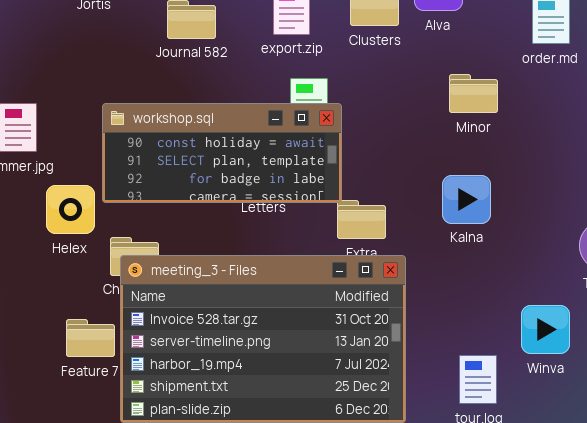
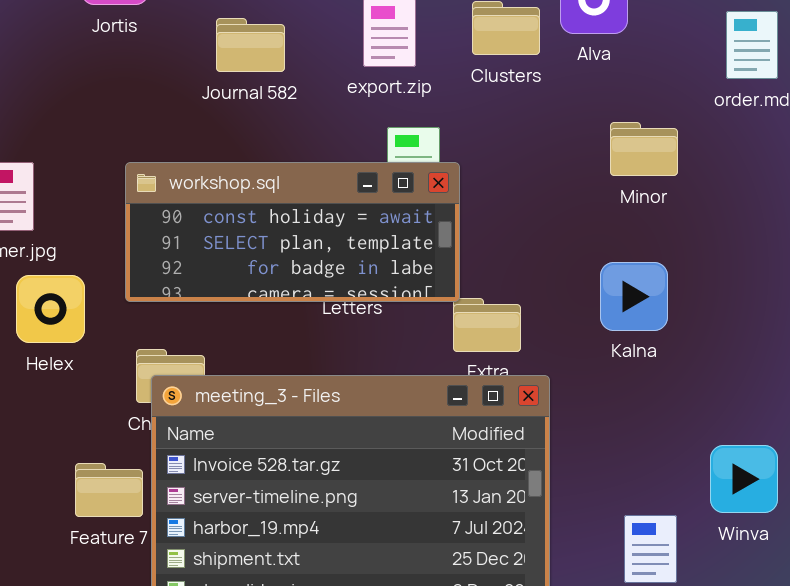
Helex: [46,185,95,234] -> [16,275,85,343], moved

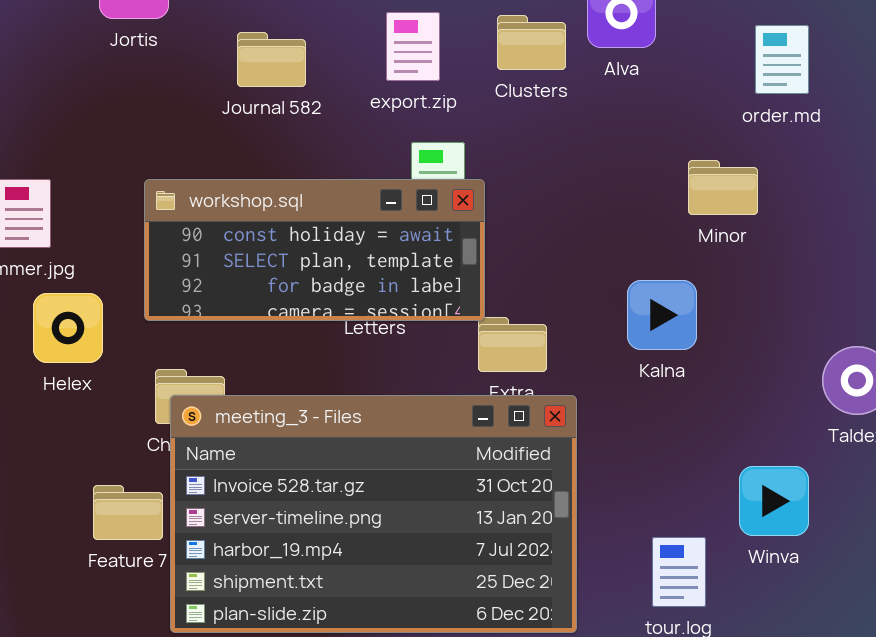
Minor: [610,122,678,176] -> [688,160,758,215], moved

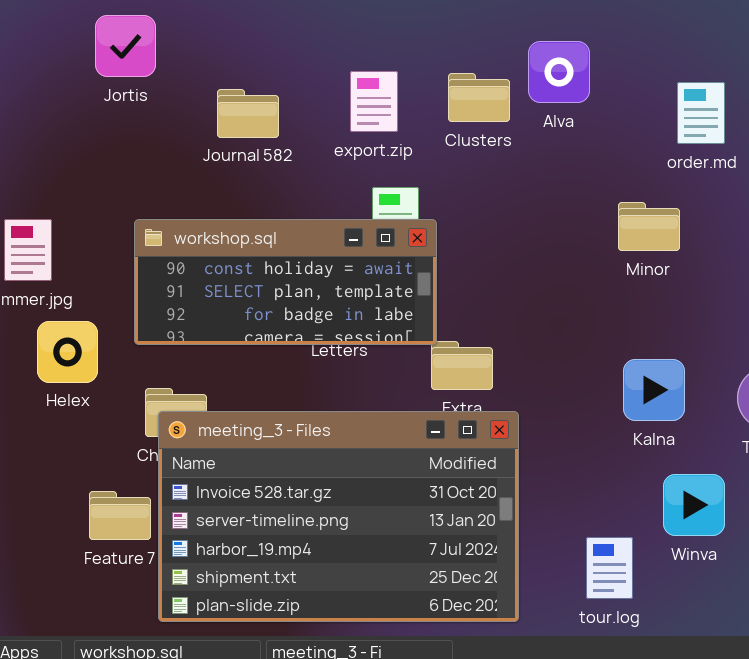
Kalna: [627,280,697,350] -> [623,359,685,421], moved

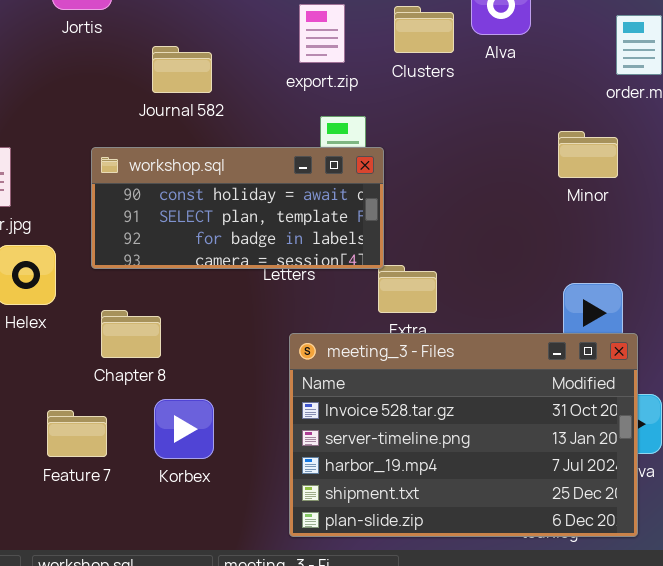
Journal 582: [217,89,279,138] -> [152,46,212,93], moved
meeting_3 - Files: [158,411,519,622] -> [289,333,638,537], moved

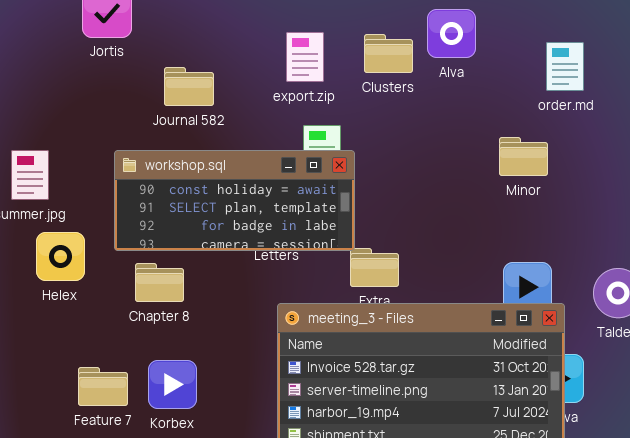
Chapter 8: [101,310,161,358] -> [135,263,184,302], moved
Korbex: [154,399,214,459] -> [148,360,197,409], moved

